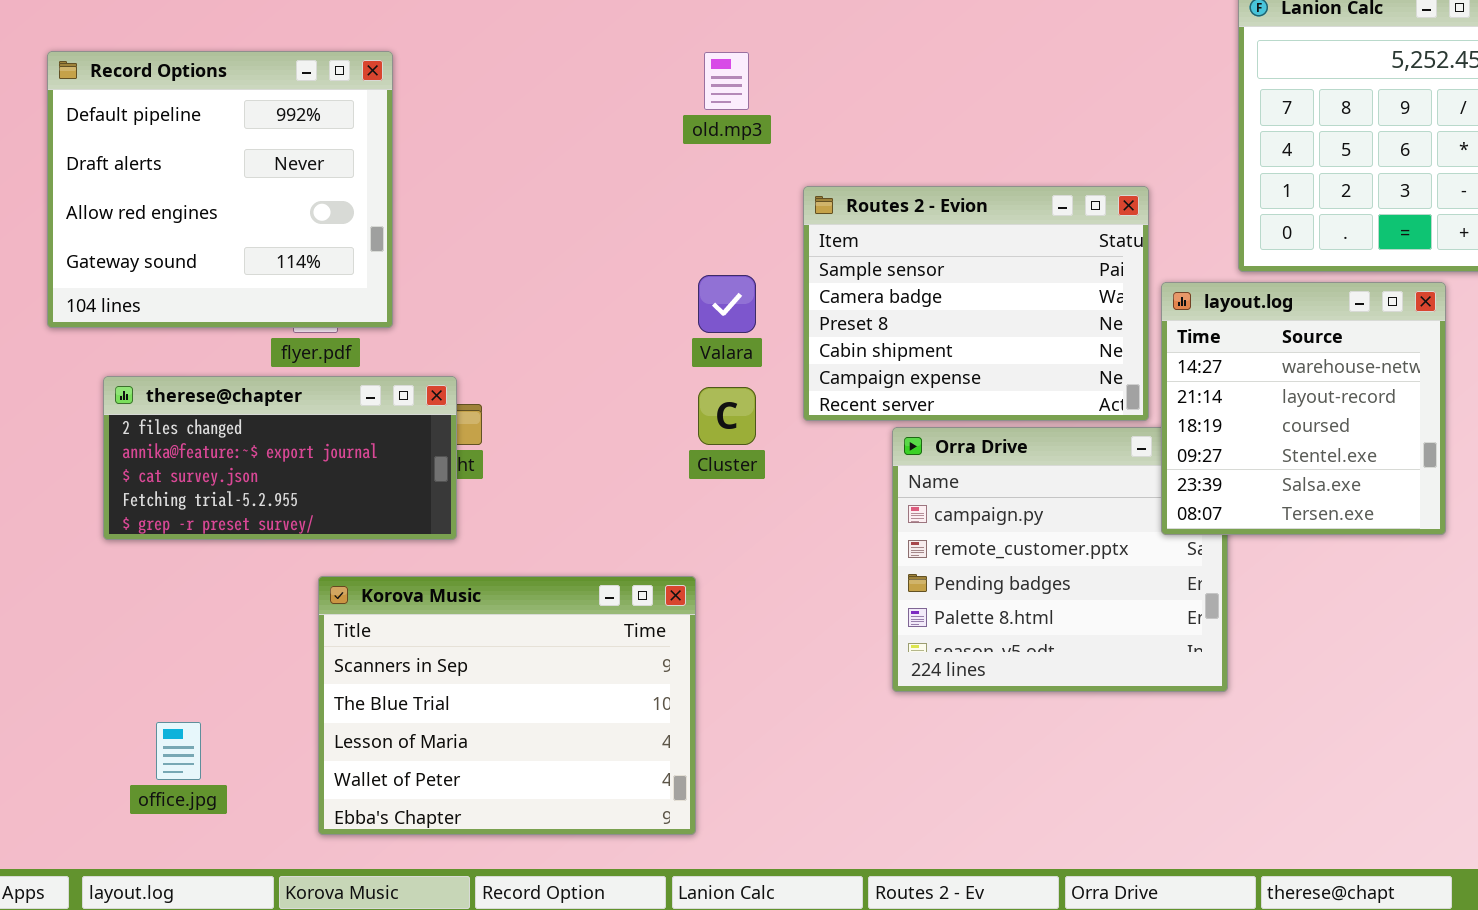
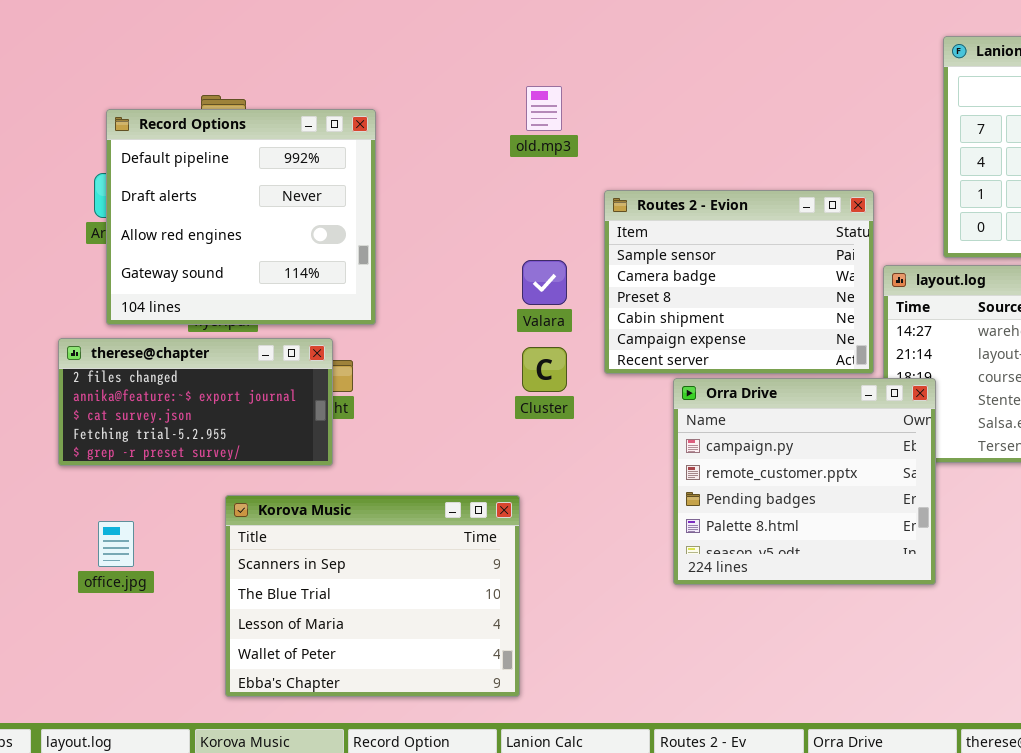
Record Options: [47,51,393,328] -> [106,109,376,325], moved
Orra Drive: [892,427,1228,692] -> [673,378,936,585], raised
office.jpg: [156,722,201,780] -> [98,521,134,567], moved

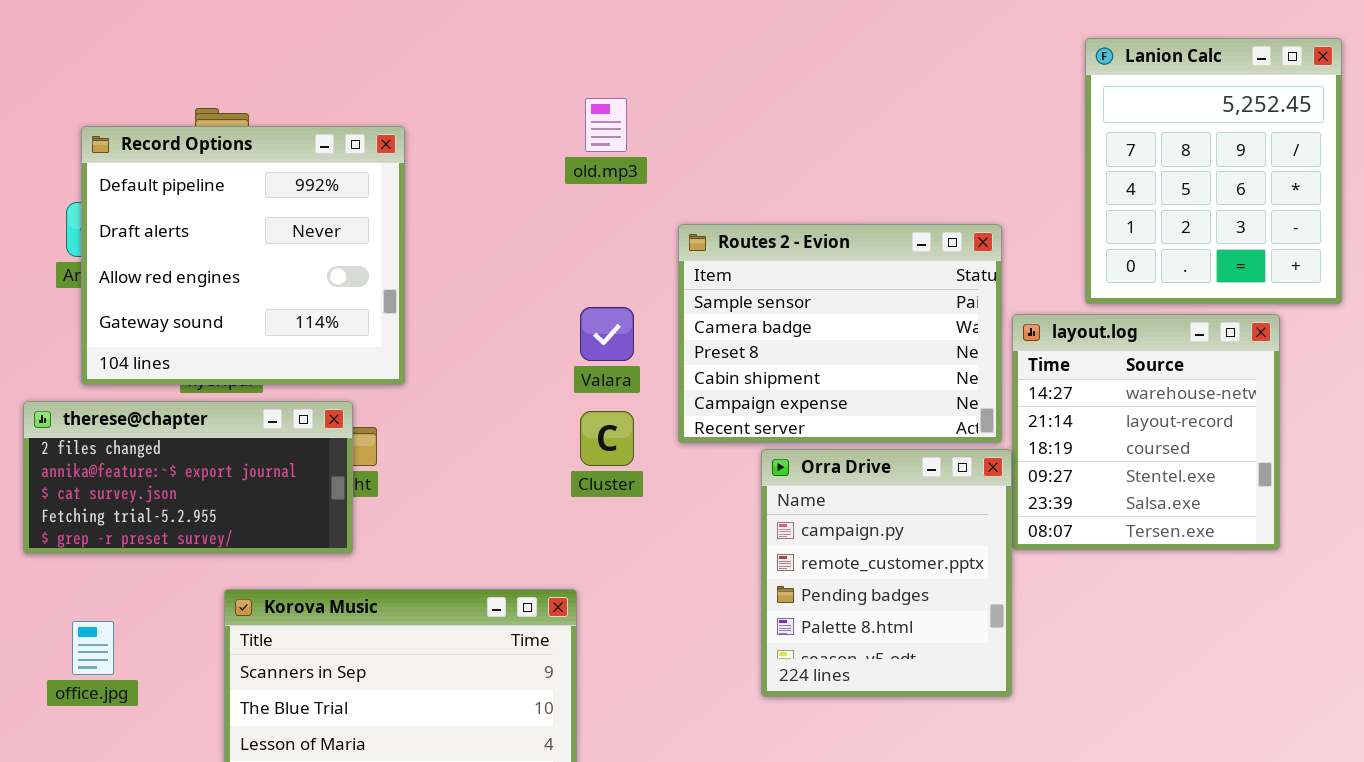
Orra Drive: [673,378,936,585] -> [761,449,1012,697], resized

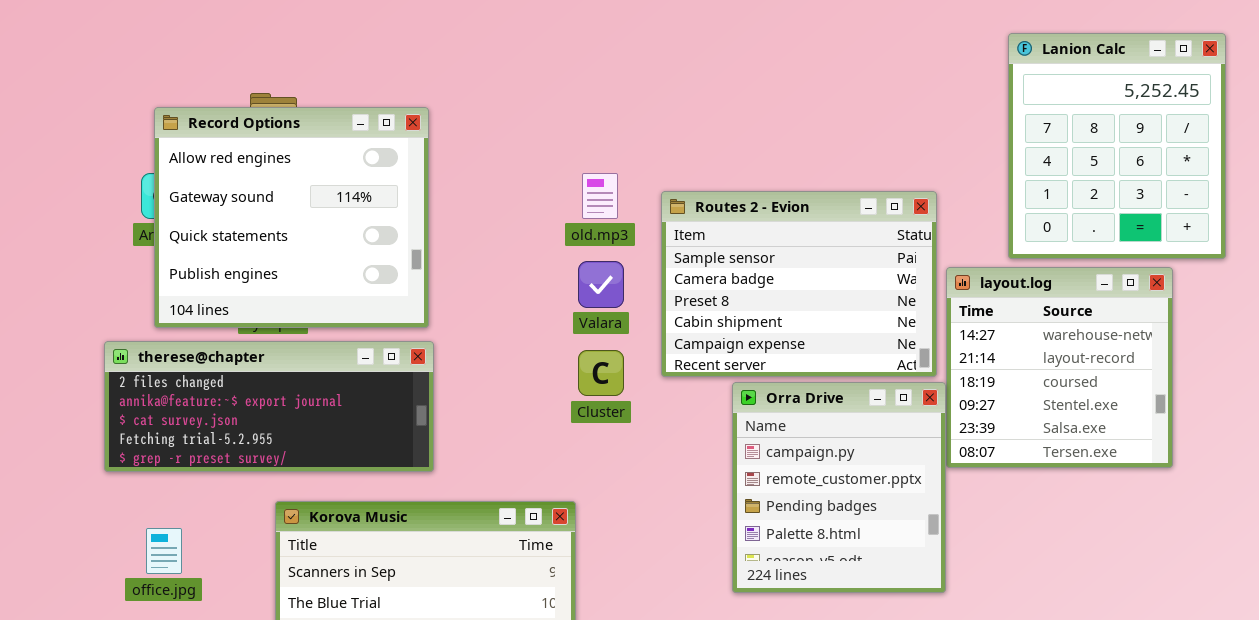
old.mp3: [585,98,627,152] -> [582,173,618,219], moved
Record Options: [81,126,405,385] -> [154,107,429,328], scrolled down 2 rows
therese@chapter: [23,401,353,554] -> [104,341,434,472], resized

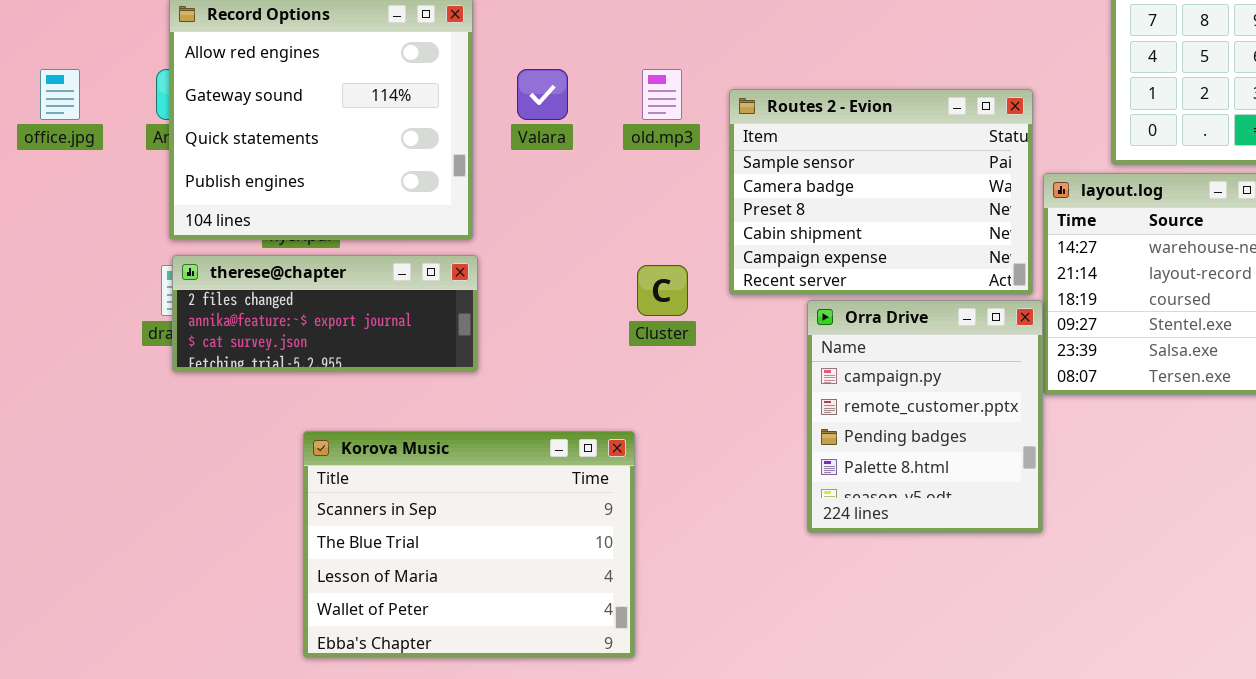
Valara: [578,261,624,308] -> [517,69,568,120], moved
therese@chapter: [104,341,434,472] -> [172,255,478,372], resized
office.jpg: [146,528,182,574] -> [40,69,80,120], moved

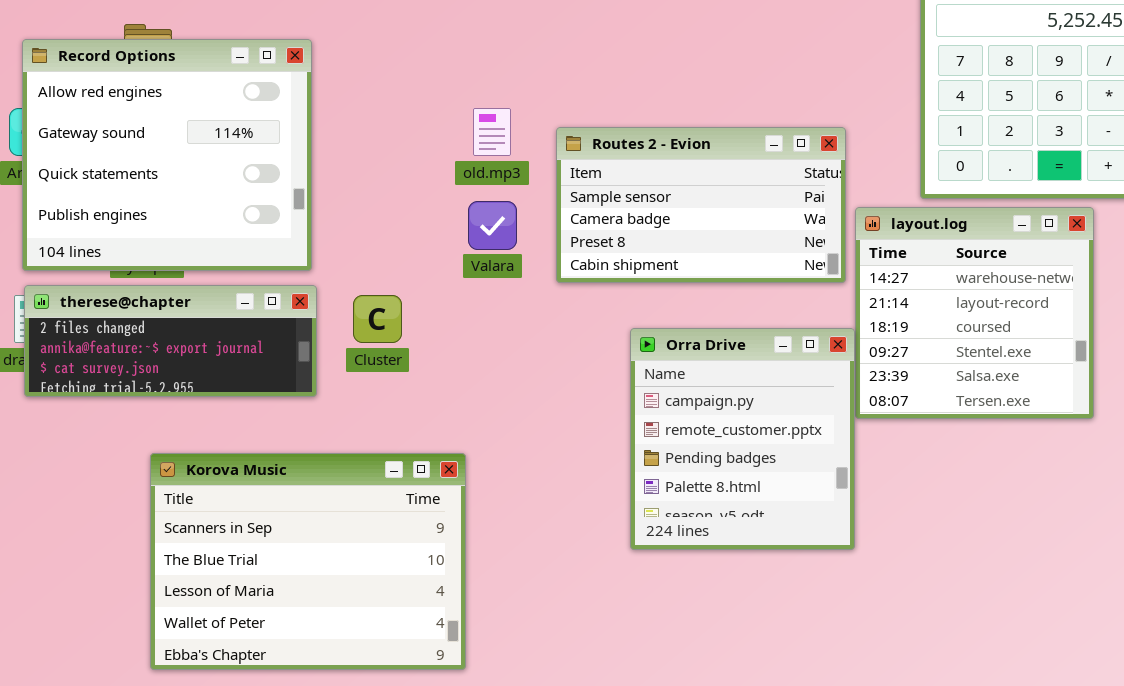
Valara: [517,69,568,120] -> [468,201,517,250], moved
Routes 2 - Evion: [729,89,1033,295] -> [556,127,846,283], resized
Cluster: [637,265,688,316] -> [353,295,402,343], moved

